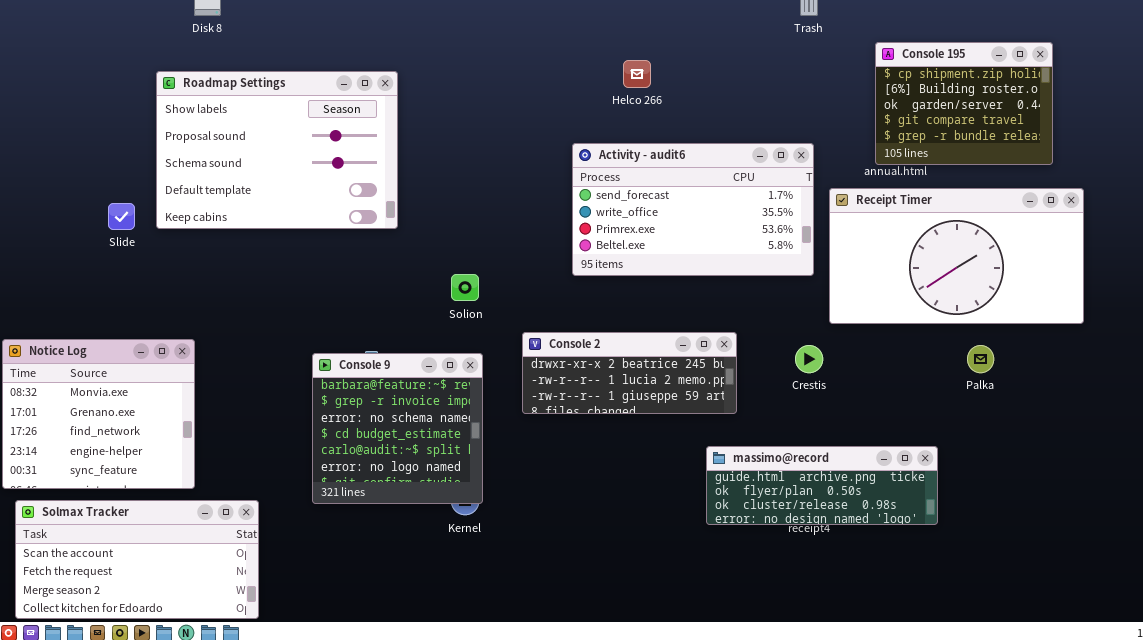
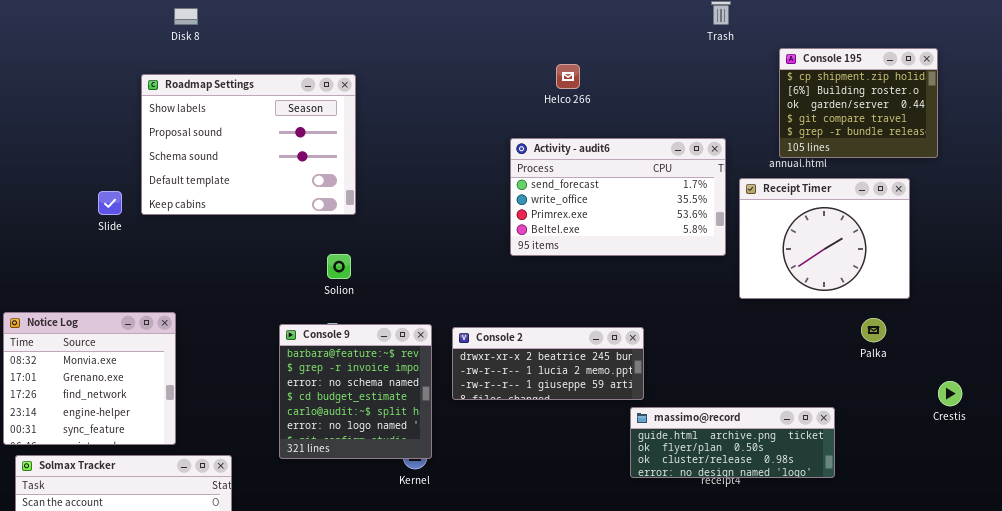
Receipt Timer: [829,188,1084,324] -> [739,178,910,299], resized
Solion: [451,274,479,301] -> [327,254,351,279], moved
Console 2: [522,332,737,414] -> [452,327,644,400], moved
Crestis: [795,345,823,373] -> [938,381,962,406], moved

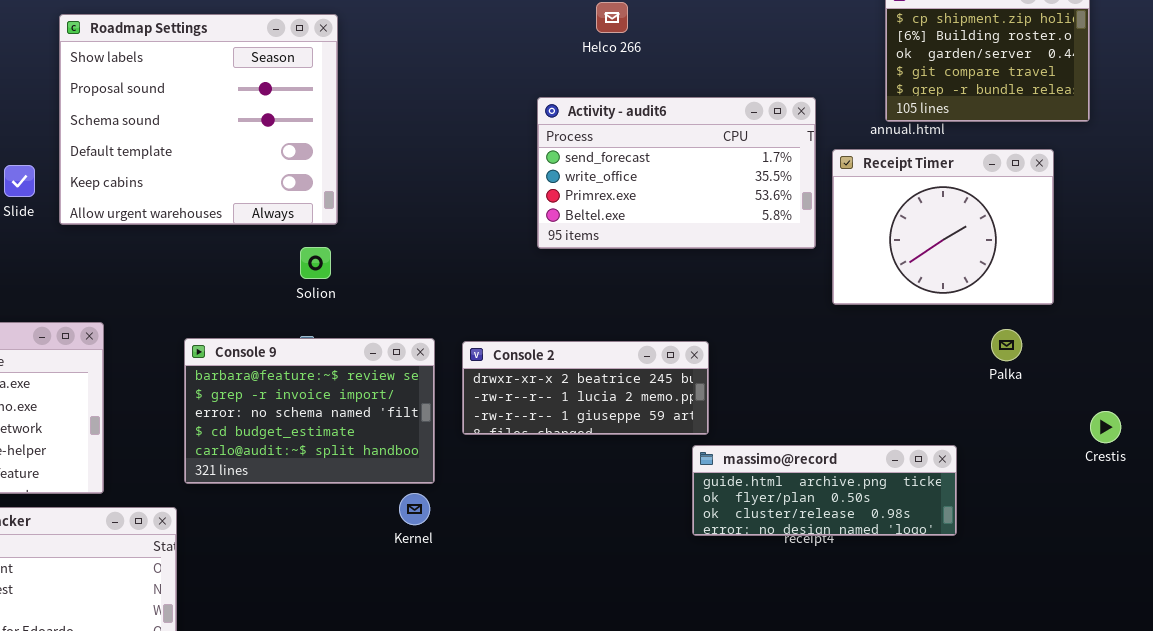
Roadmap Settings: [141,74,356,215] -> [59,14,338,225], resized
Console 9: [279,324,432,459] -> [184,338,435,484], resized

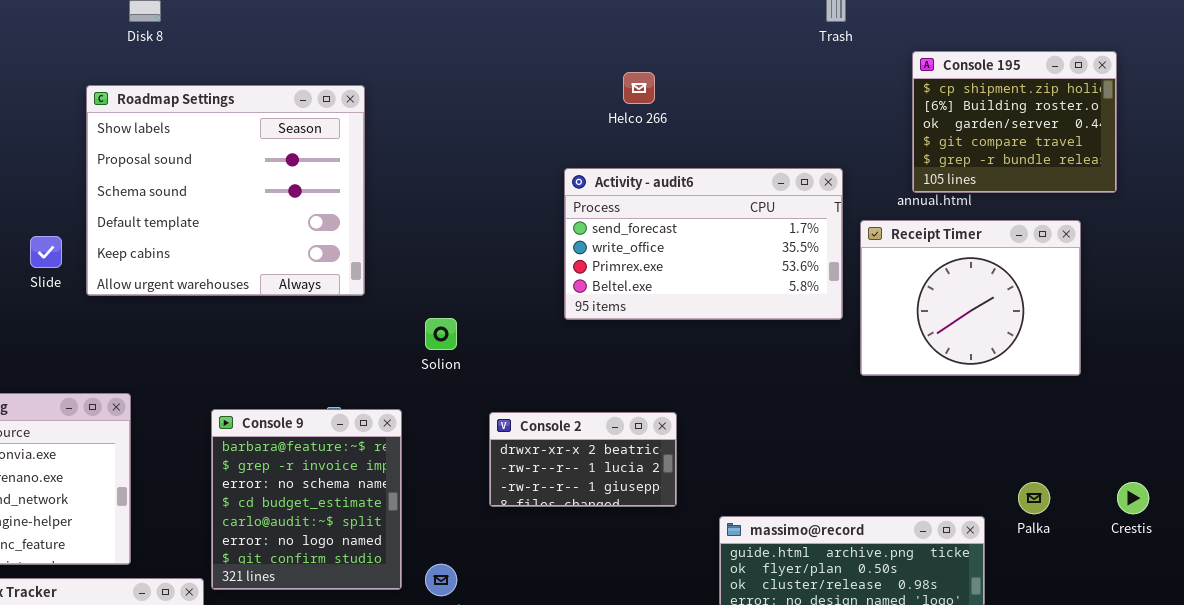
Solion: [300,247,331,279] -> [425,318,457,350], moved
Palka: [991,329,1022,361] -> [1018,482,1050,514], moved
Console 9: [184,338,435,484] -> [211,409,402,590], resized
Console 2: [462,341,709,435] -> [489,412,677,507], resized

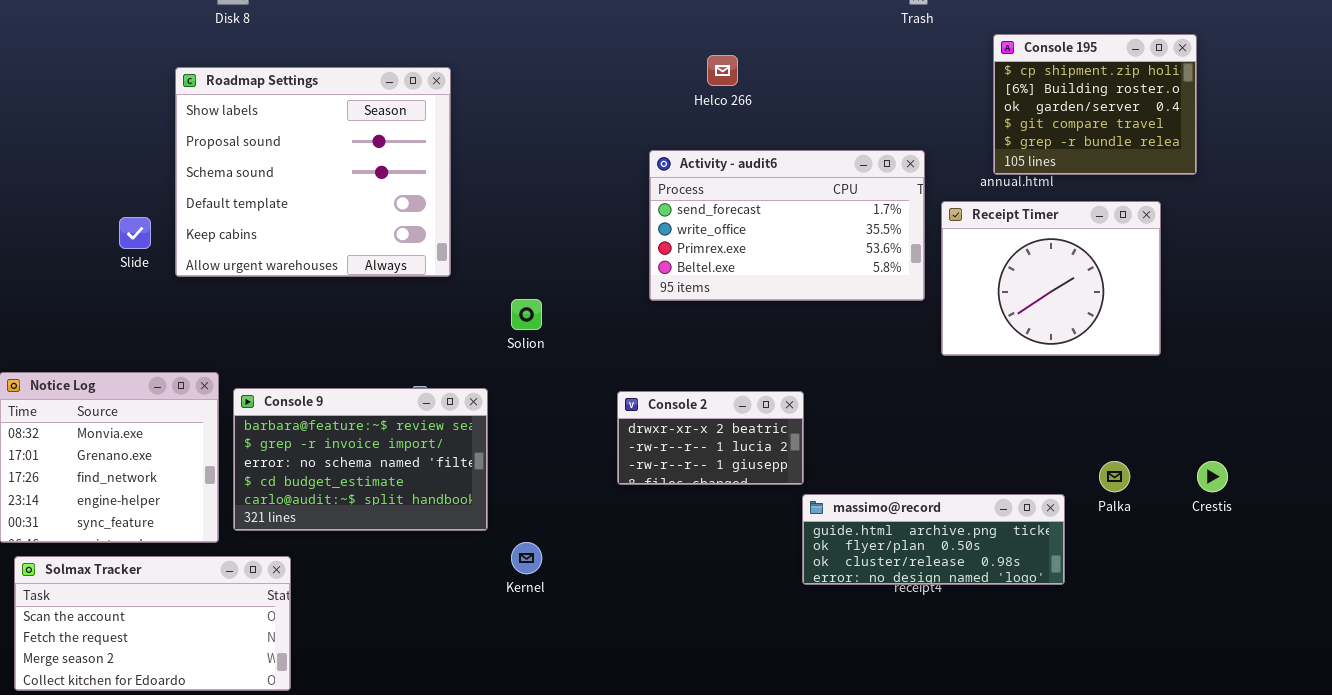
Console 9: [211,409,402,590] -> [233,388,488,531], resized
Console 2: [489,412,677,507] -> [617,391,804,485], moved

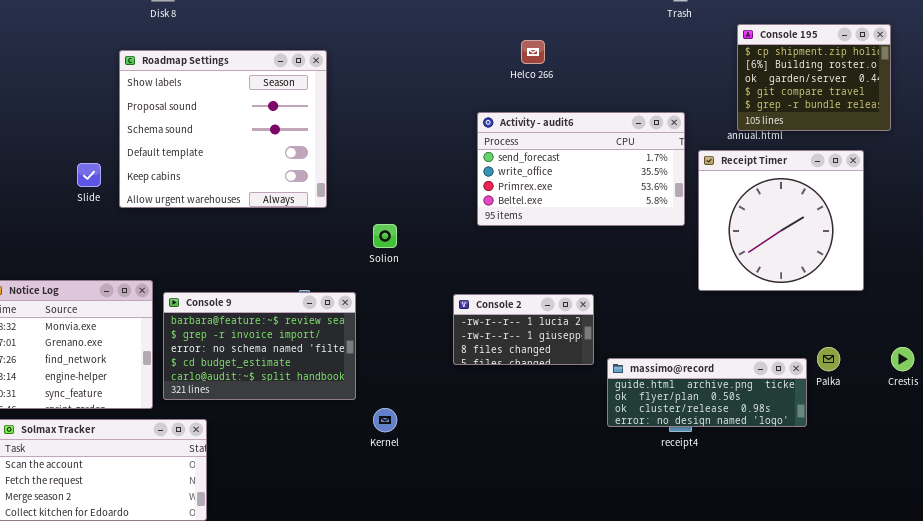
Receipt Timer: [941,201,1161,356] -> [698,150,864,291], resized
Console 2: [617,391,804,485] -> [453,294,594,365], scrolled down 1 row
massimo@record: [802,494,1065,585] -> [607,358,807,427], moved

